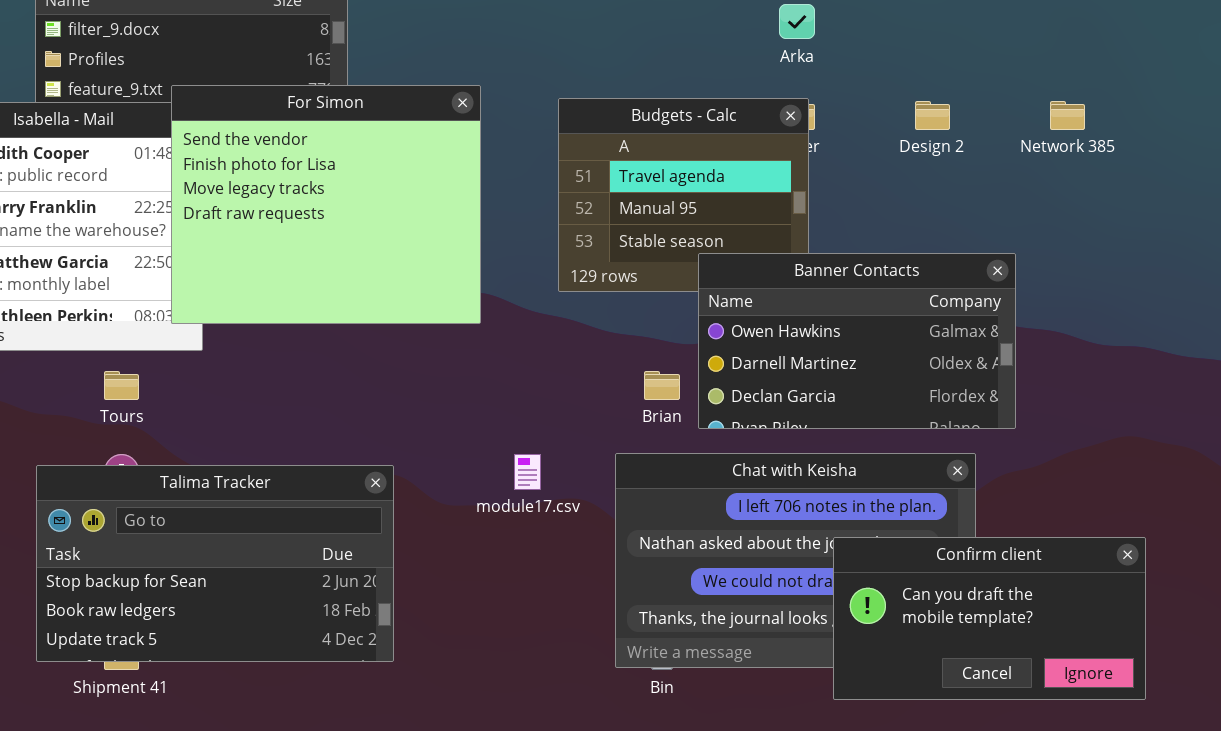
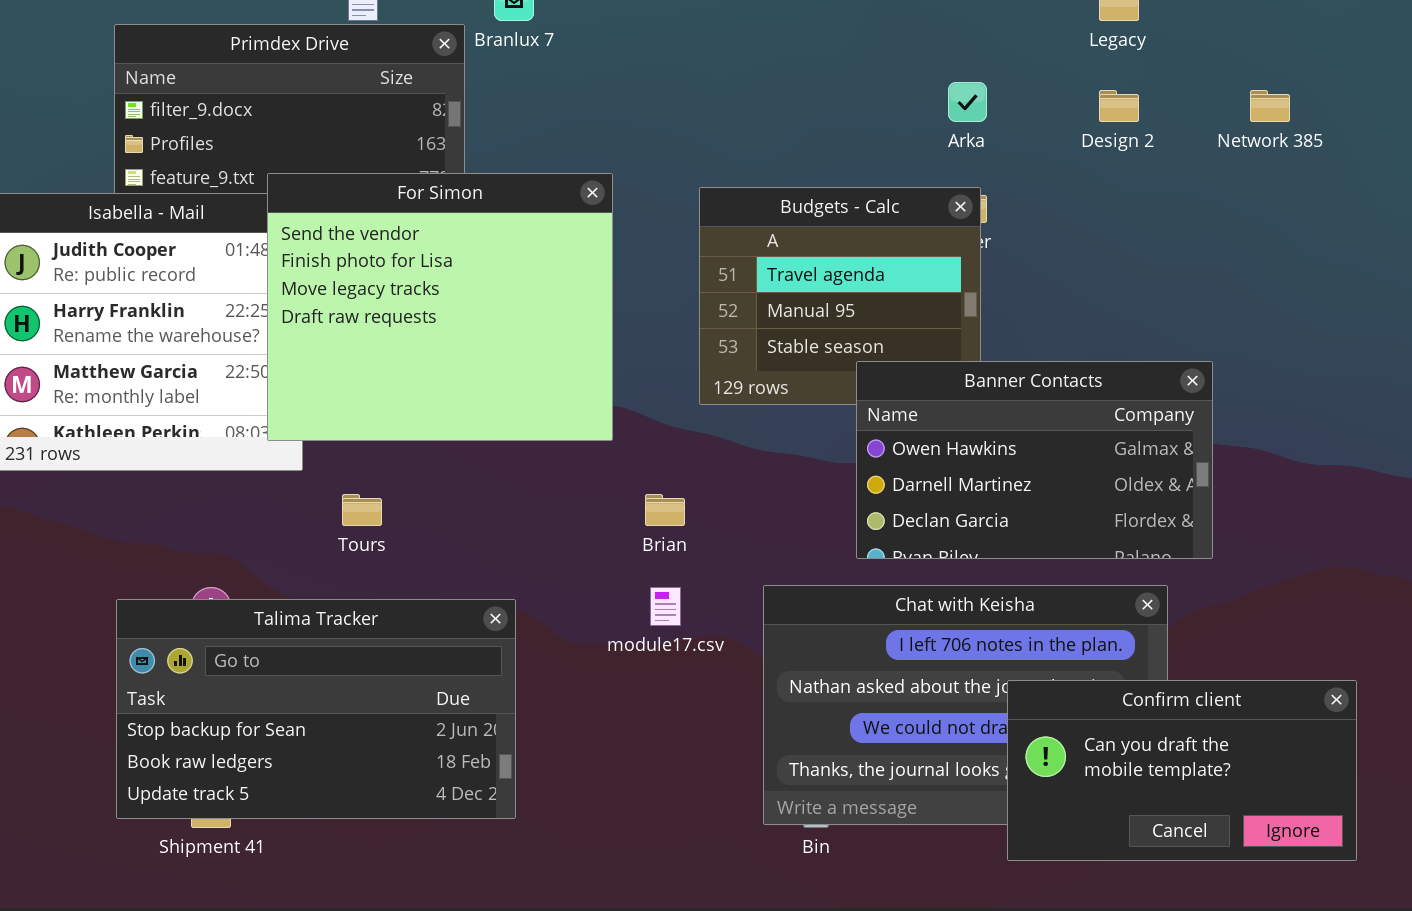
Design 2: [915,101,950,130] -> [1099,90,1139,122], moved
Network 385: [1050,101,1085,130] -> [1250,90,1290,122], moved
Tours: [104,371,139,400] -> [342,494,382,526], moved
Brian: [644,371,680,400] -> [645,494,685,526], moved

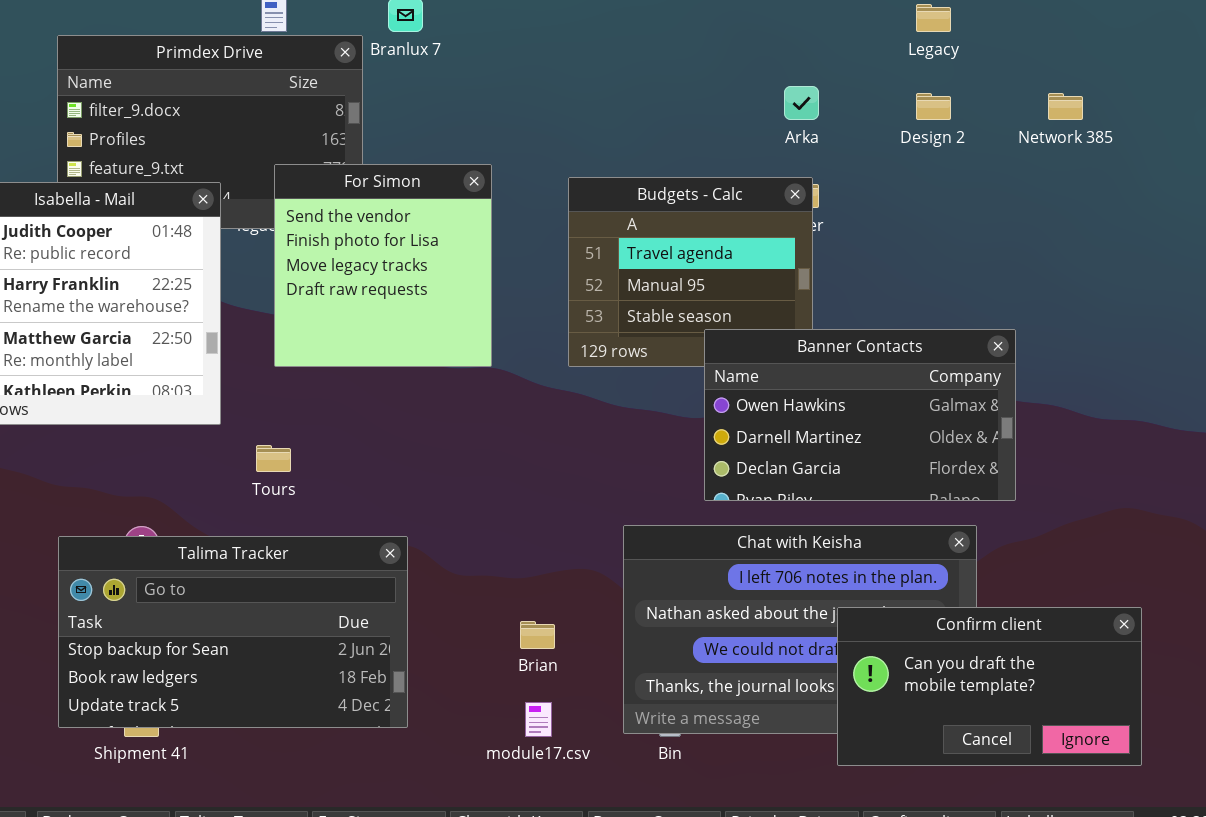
For Simon: [267,173,613,441] -> [274,164,492,367], resized
Brian: [645,494,685,526] -> [520,621,555,649], moved
module17.csv: [650,587,681,626] -> [525,702,552,737], moved

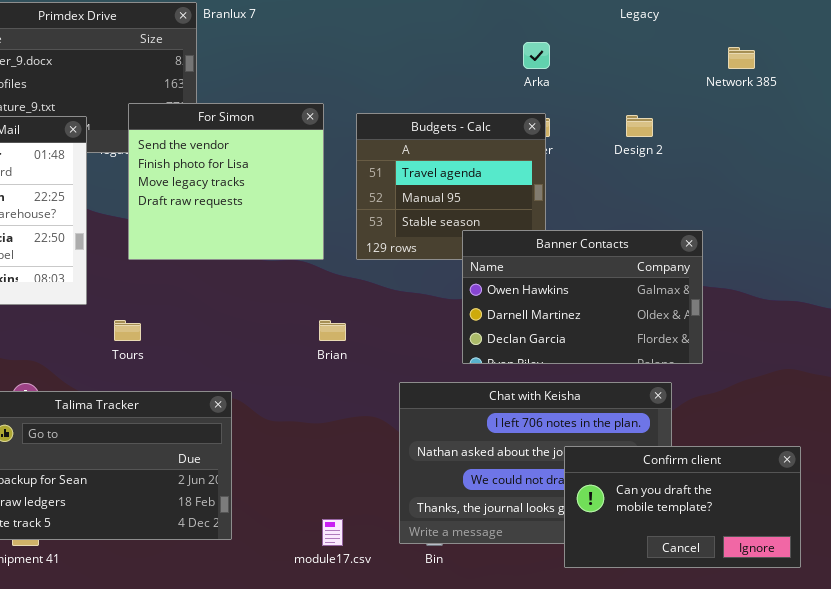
Design 2: [916,93,951,120] -> [626,115,653,137], moved
For Simon: [274,164,492,367] -> [128,103,324,260], resized
Brian: [520,621,555,649] -> [319,320,346,341], moved

